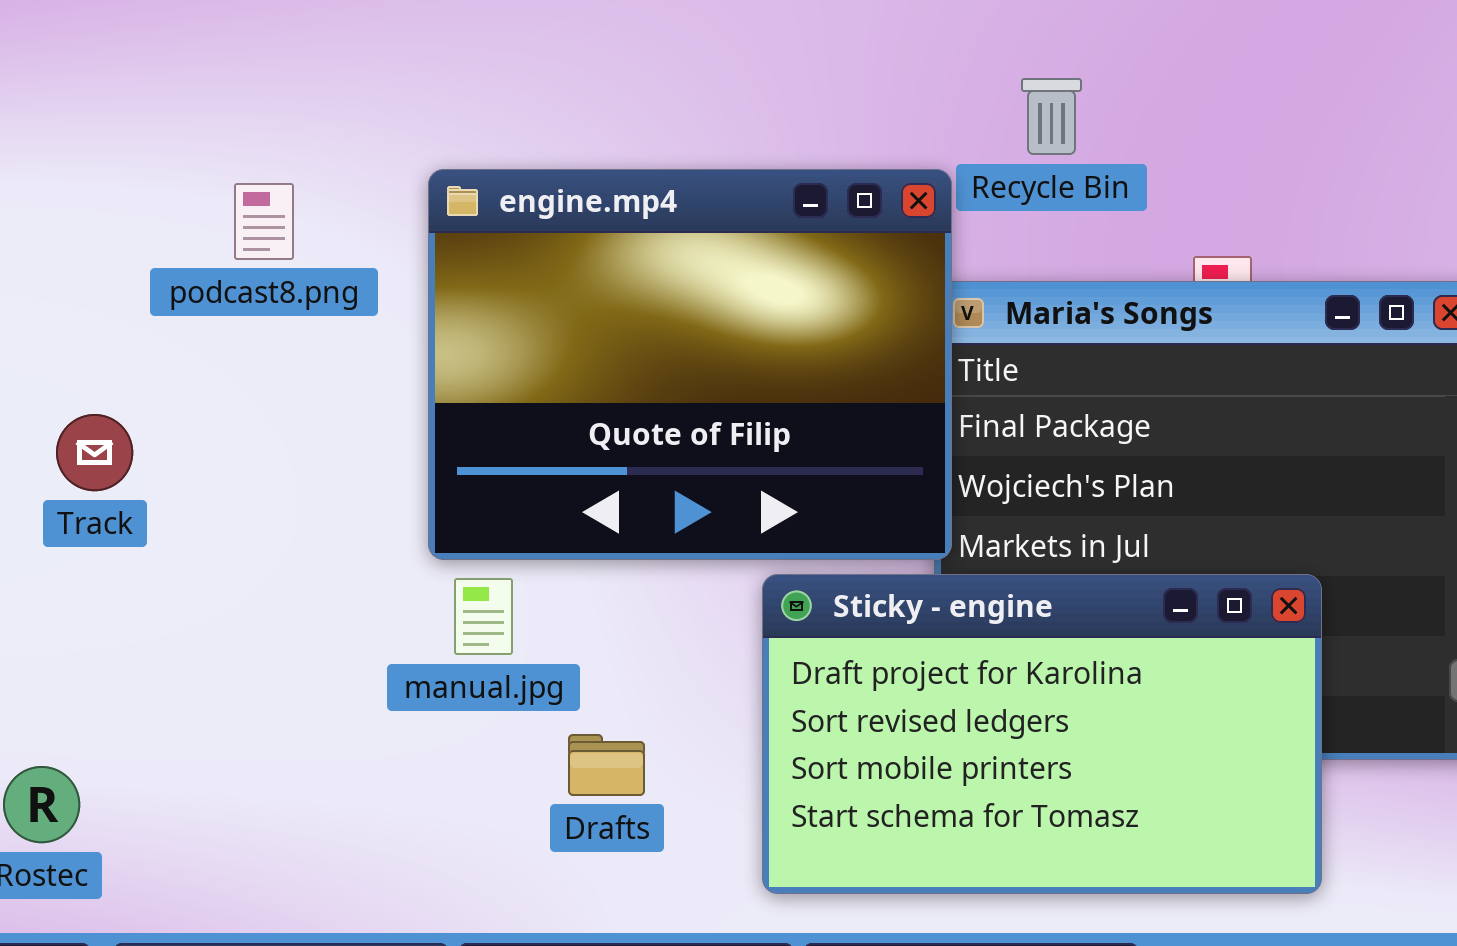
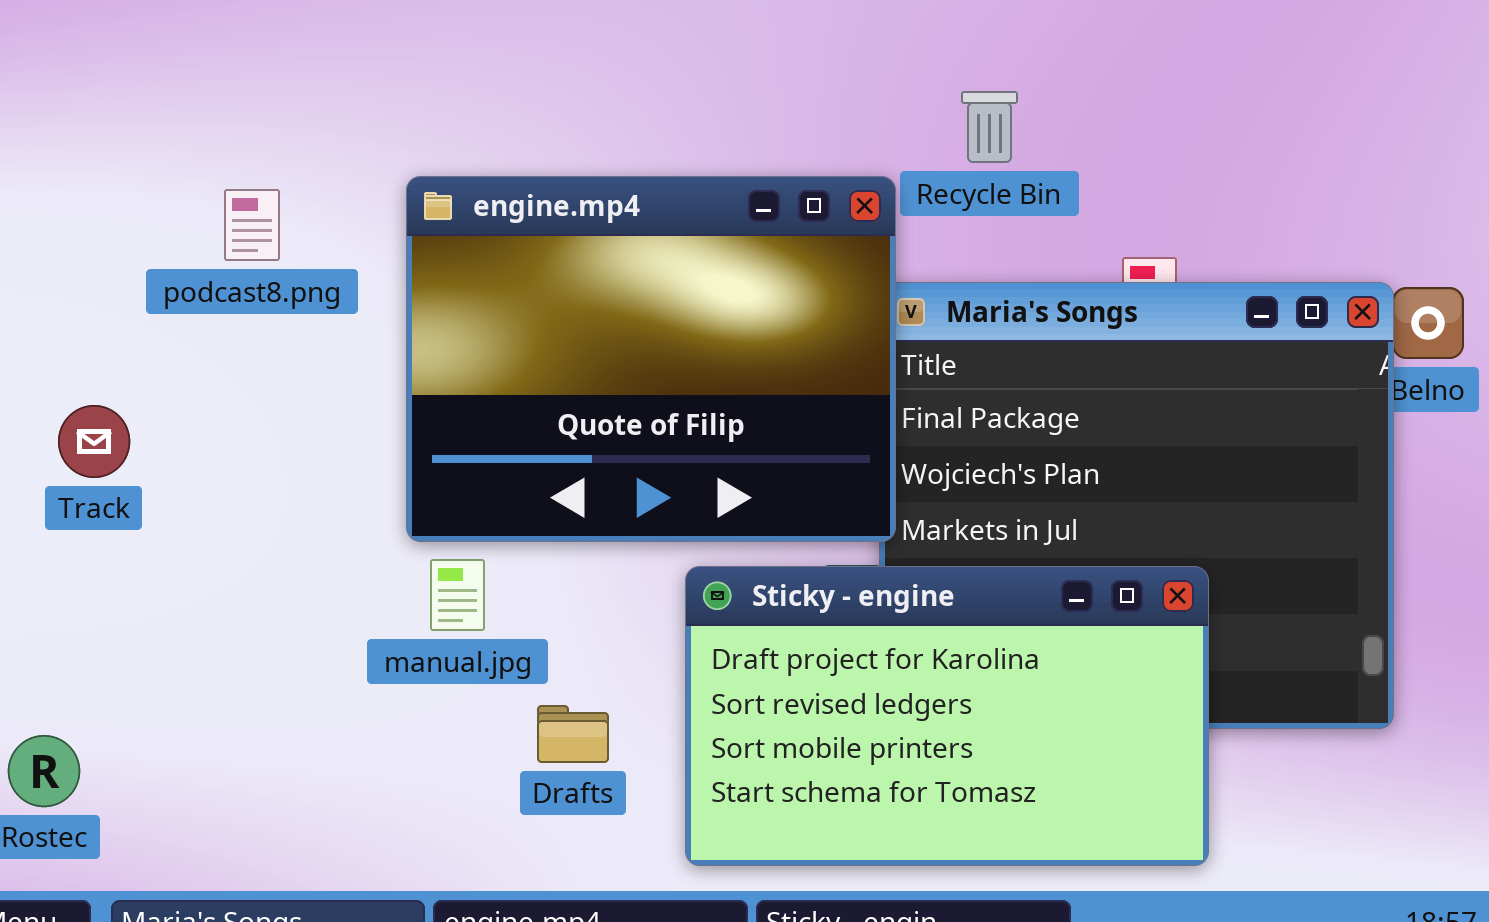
Sticky - engine: [762,574,1322,894] -> [685,566,1209,866], moved

